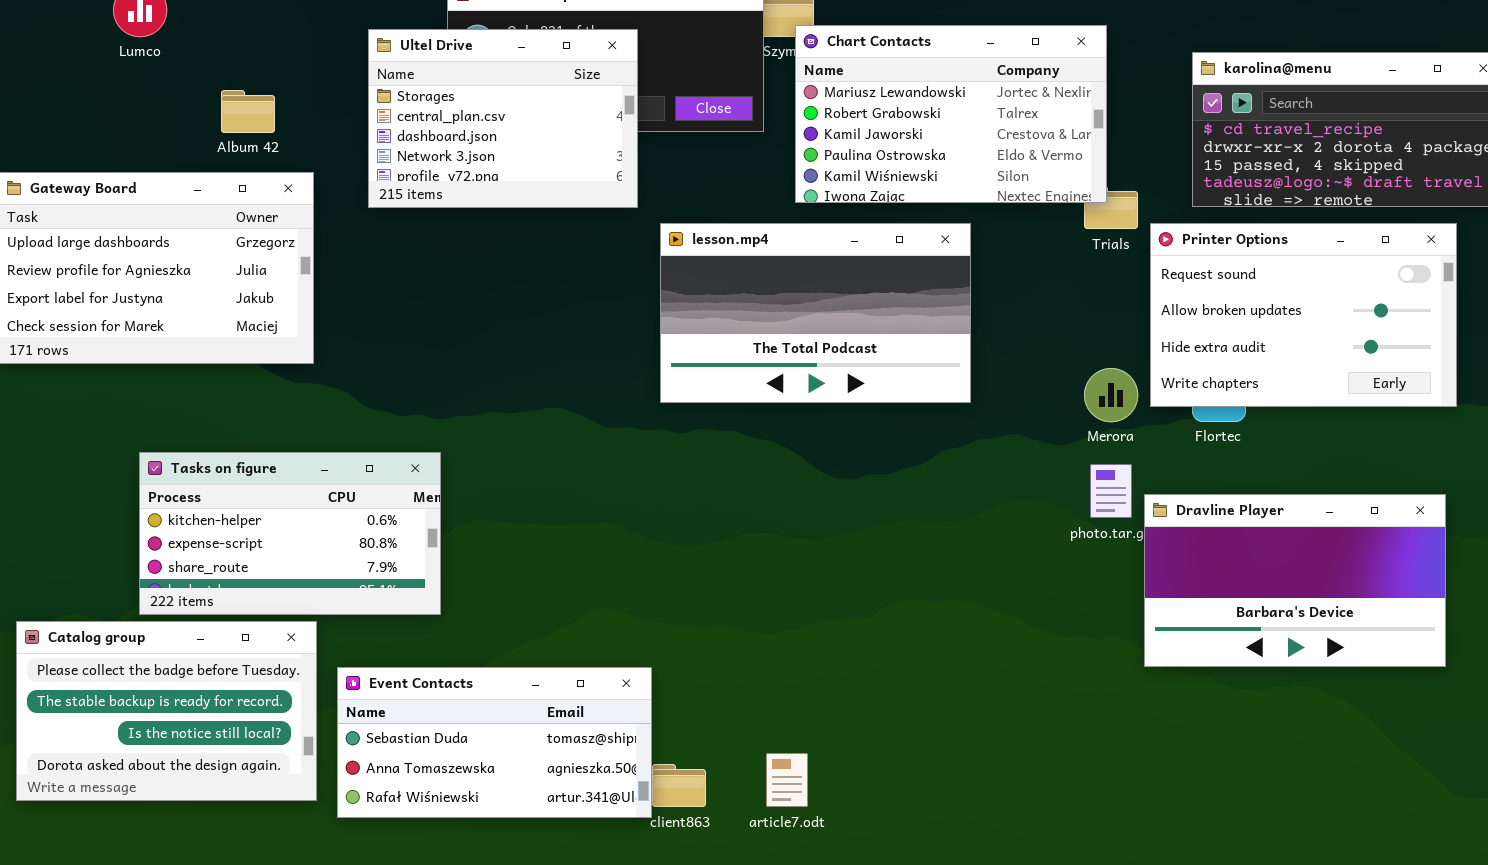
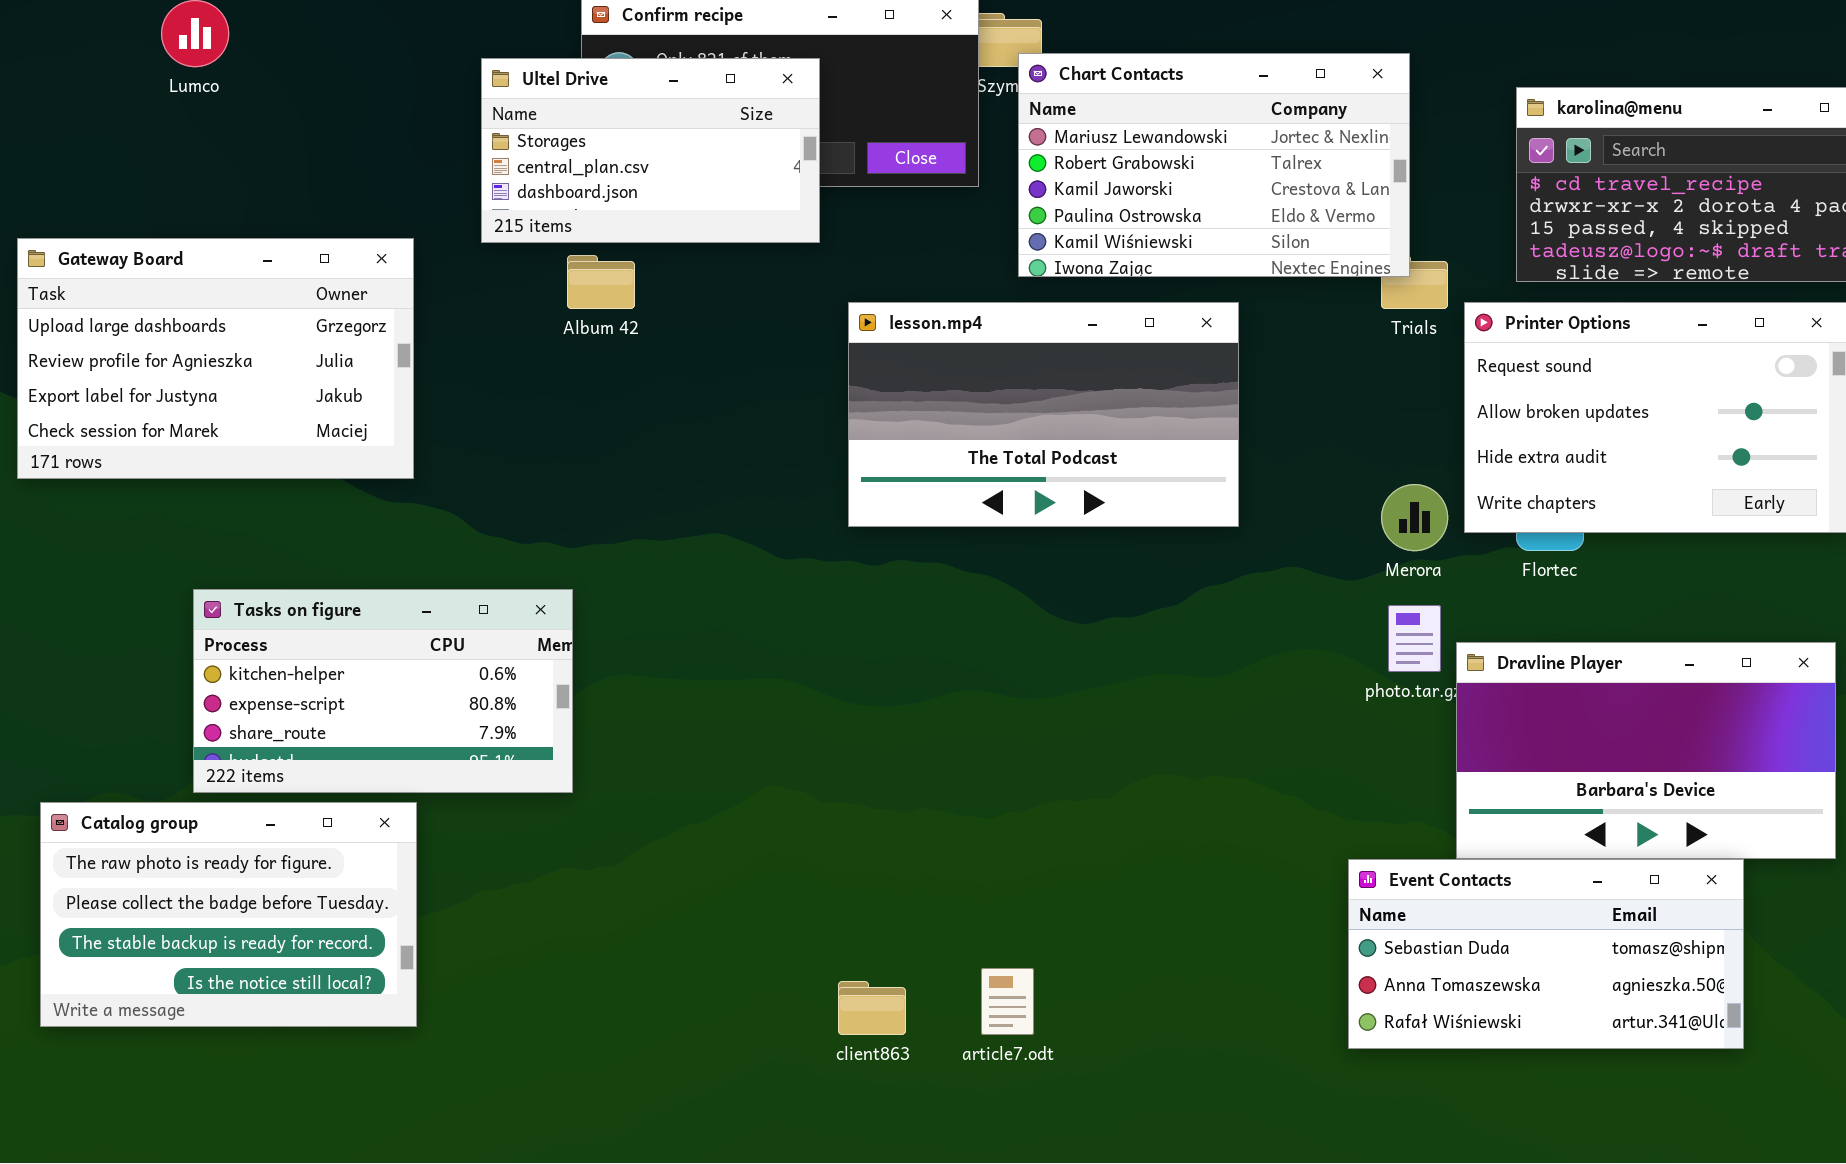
Ultel Drive: [368,29,638,208] -> [481,58,820,243], resized
Album 42: [221,90,275,133] -> [567,255,635,309], moved
Catalog group: [16,621,317,801] -> [40,802,417,1027], scrolled up 1 row
Event Contacts: [337,667,652,818] -> [1348,859,1744,1049], moved

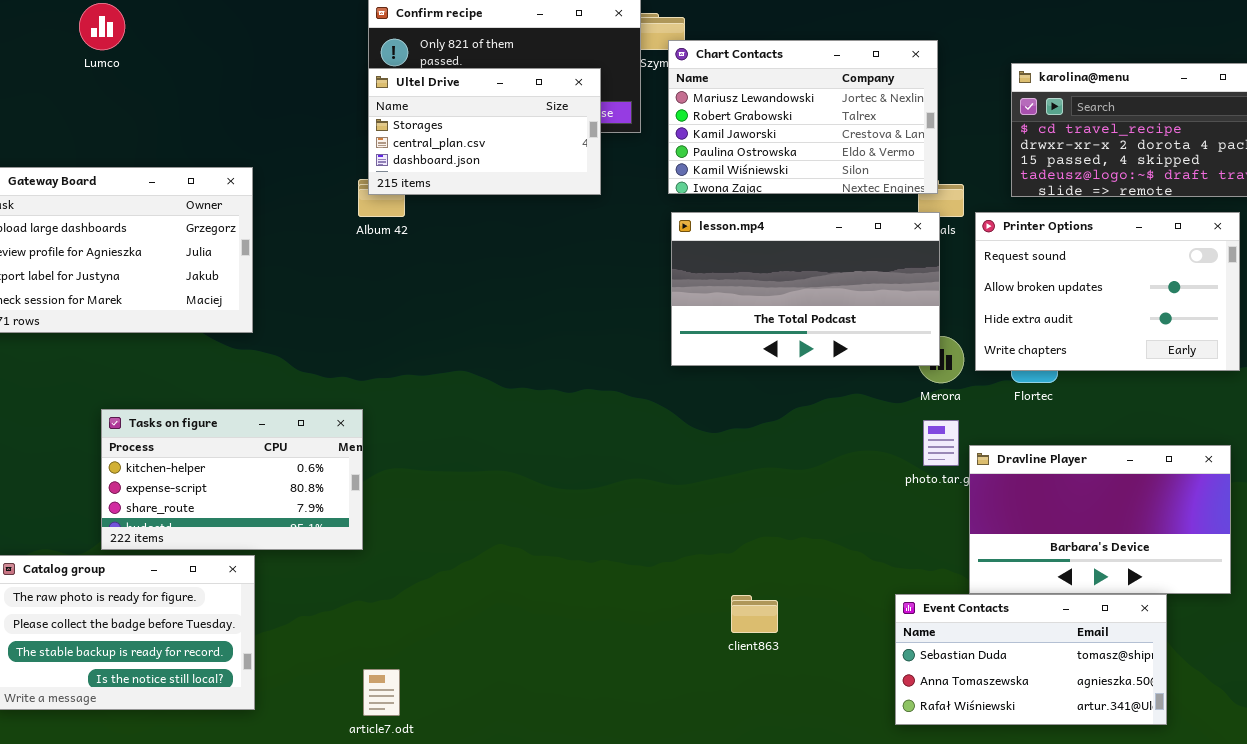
Ultel Drive: [481,58,820,243] -> [368,68,601,195], moved
lesson.mp4: [848,302,1239,527] -> [671,212,940,366], moved
article7.odt: [981,968,1034,1035] -> [363,669,400,716], moved
client863: [838,981,906,1035] -> [731,595,778,633], moved

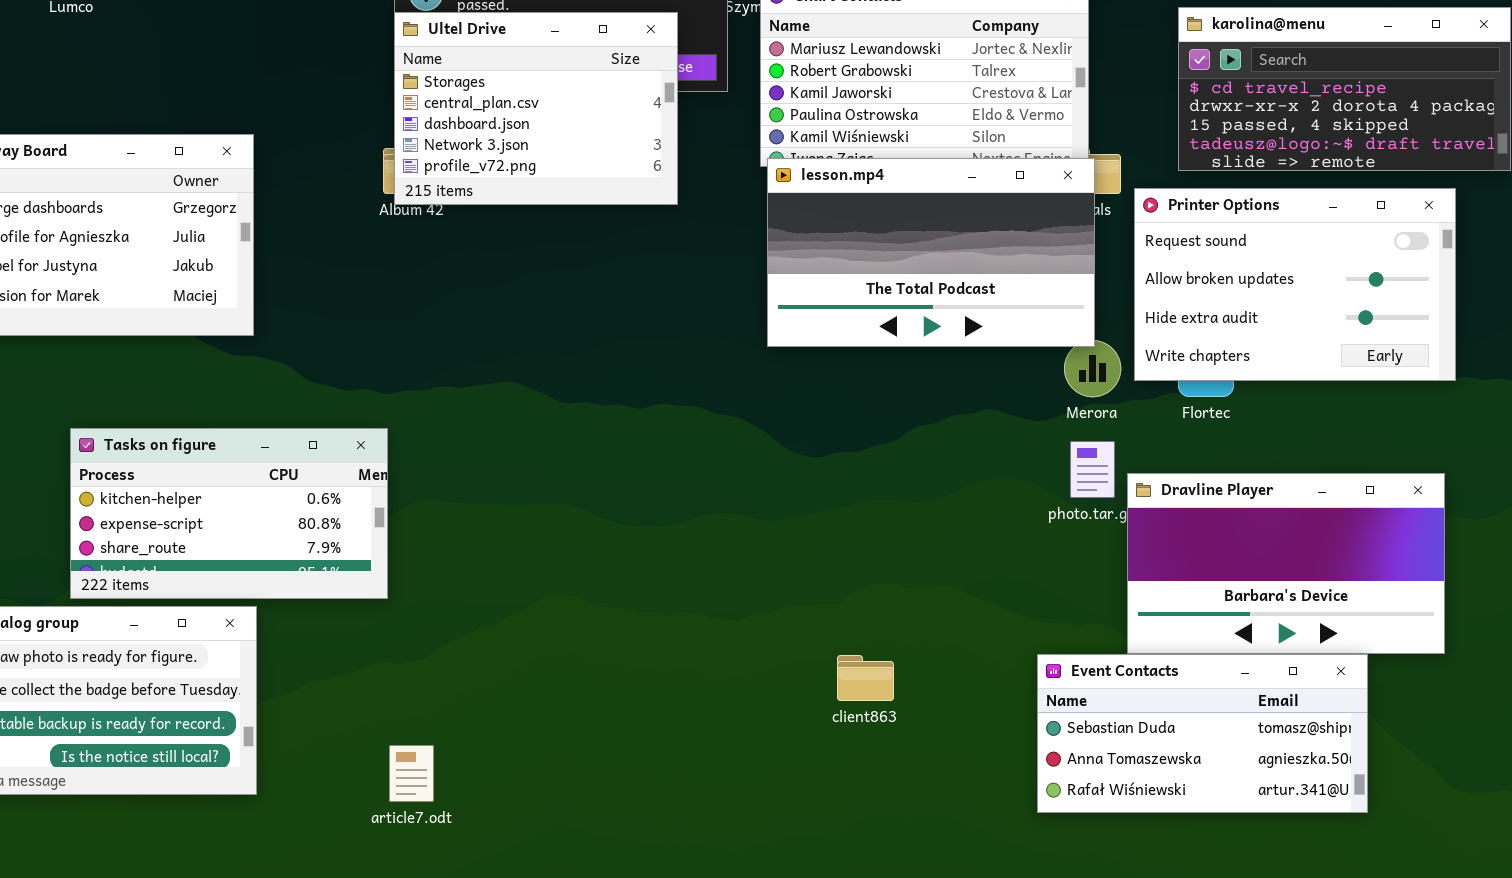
Ultel Drive: [368,68,601,195] -> [394,12,678,205], resized
lesson.mp4: [671,212,940,366] -> [767,158,1095,347], moved

